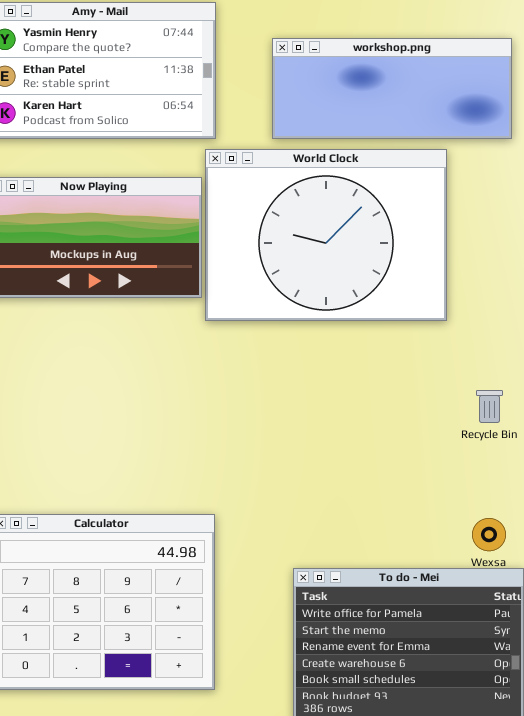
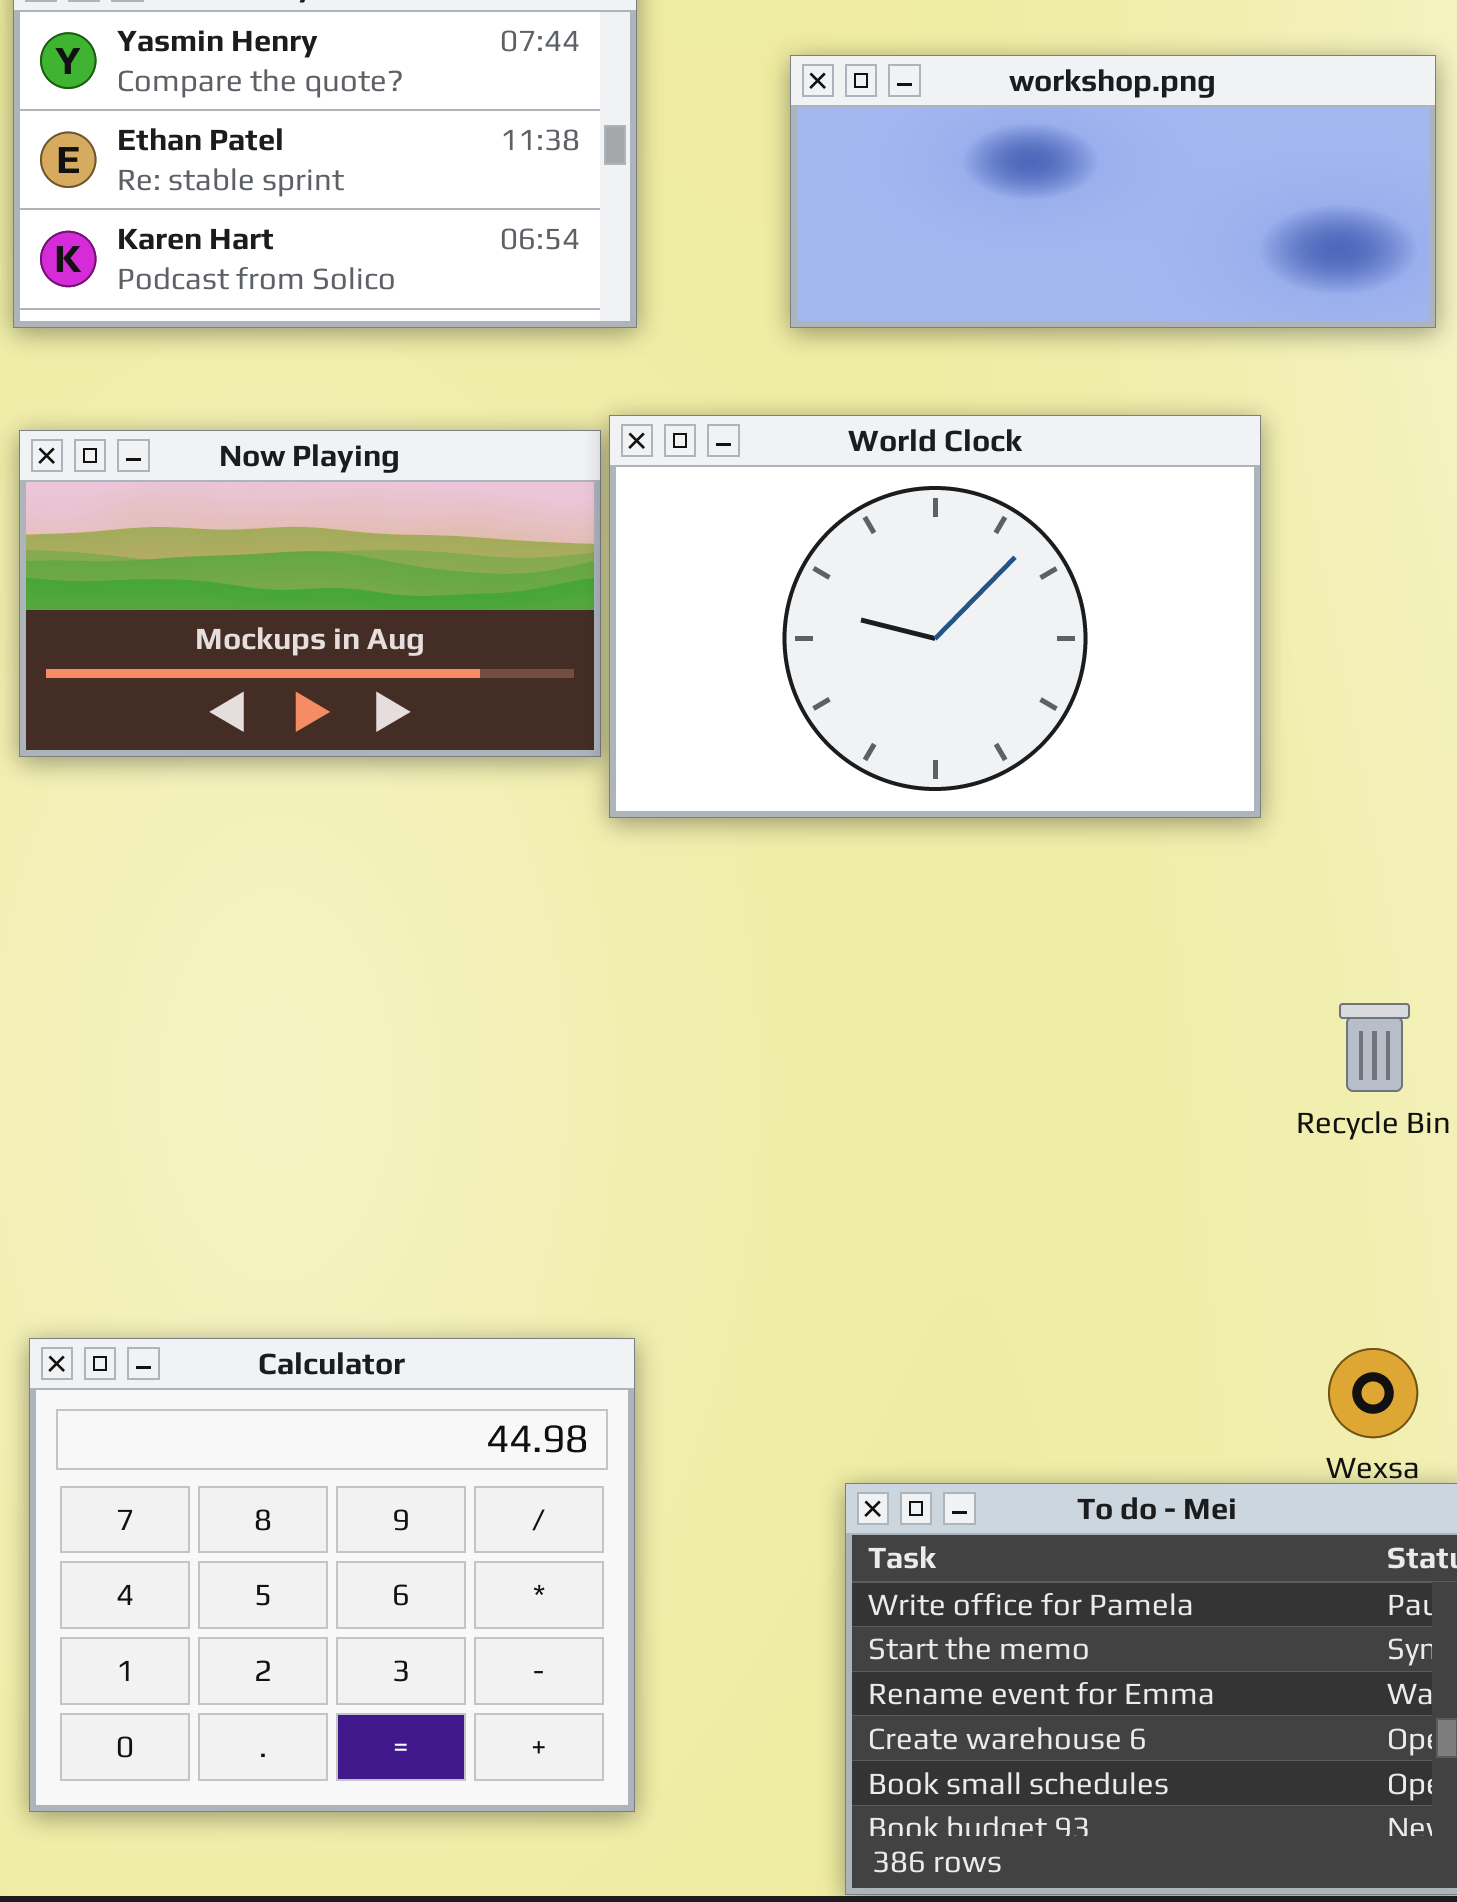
World Clock: [205,149,447,321] -> [609,415,1261,818], resized

